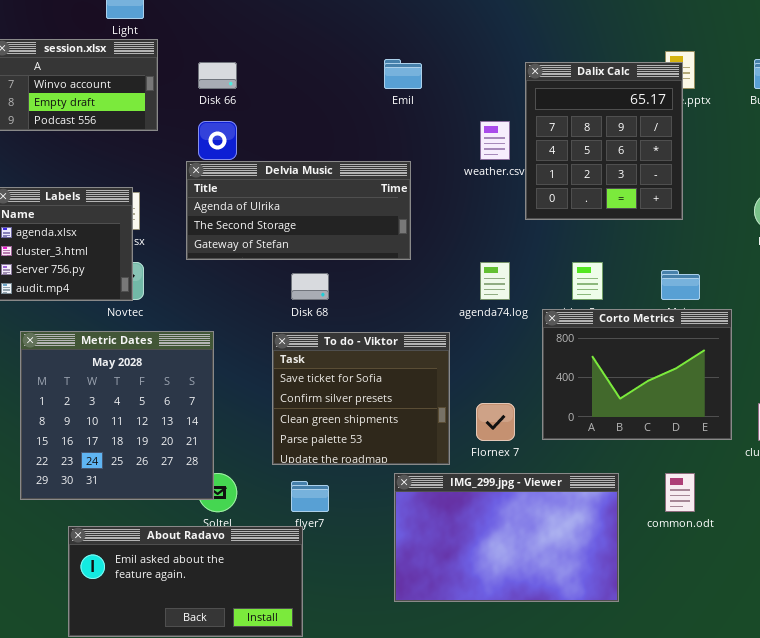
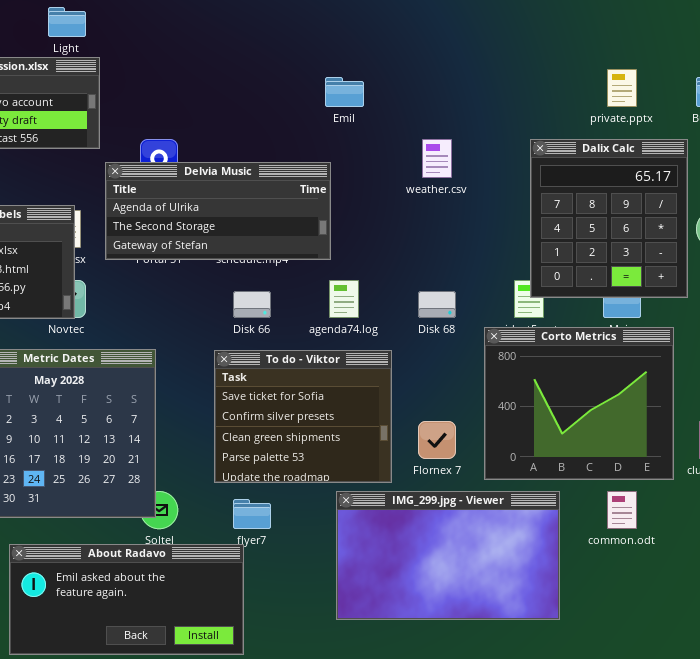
Disk 66: [198,62,237,89] -> [233,291,271,318], moved
Dalix Calc: [525,62,683,220] -> [530,139,688,298], moved
Delvia Music: [186,161,411,260] -> [105,162,331,260], moved
agenda74.log: [480,262,510,300] -> [329,280,359,318], moved
Disk 68: [291,273,329,300] -> [418,291,456,318], moved
Corto Metrics: [542,309,732,440] -> [484,327,674,480], resized

